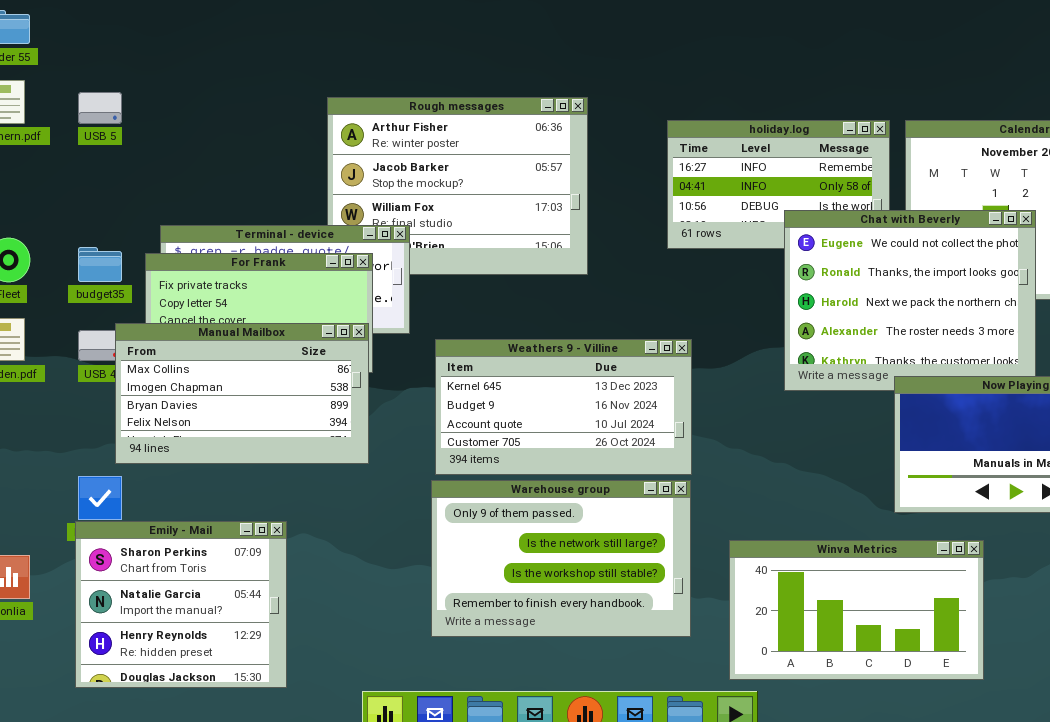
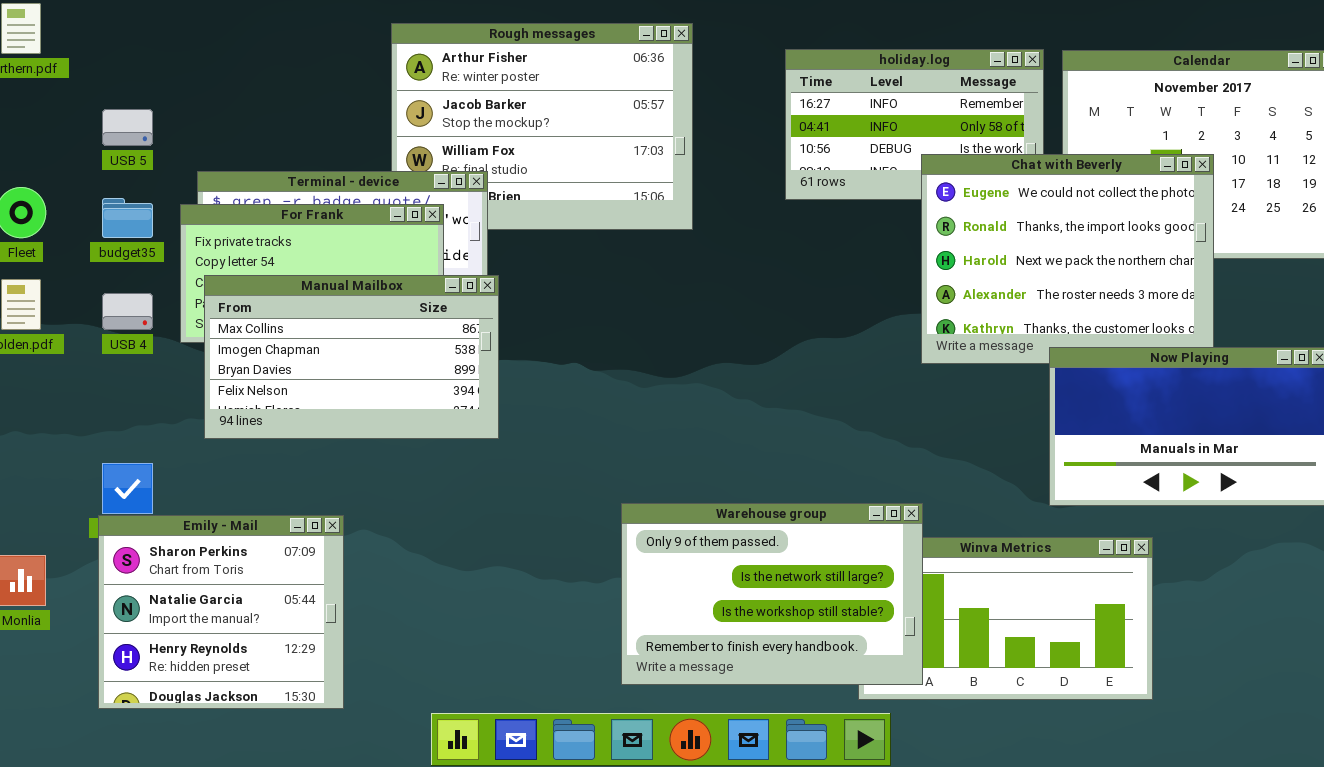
USB 5: [78,92,122,124] -> [102,109,153,146], moved
Manual Mailbox: [115,323,369,464] -> [204,275,499,439], moved
Weathers 9 - Villine: [435,339,692,475] -> none, closed
Warehouse group: [431,480,691,637] -> [621,503,923,685], moved

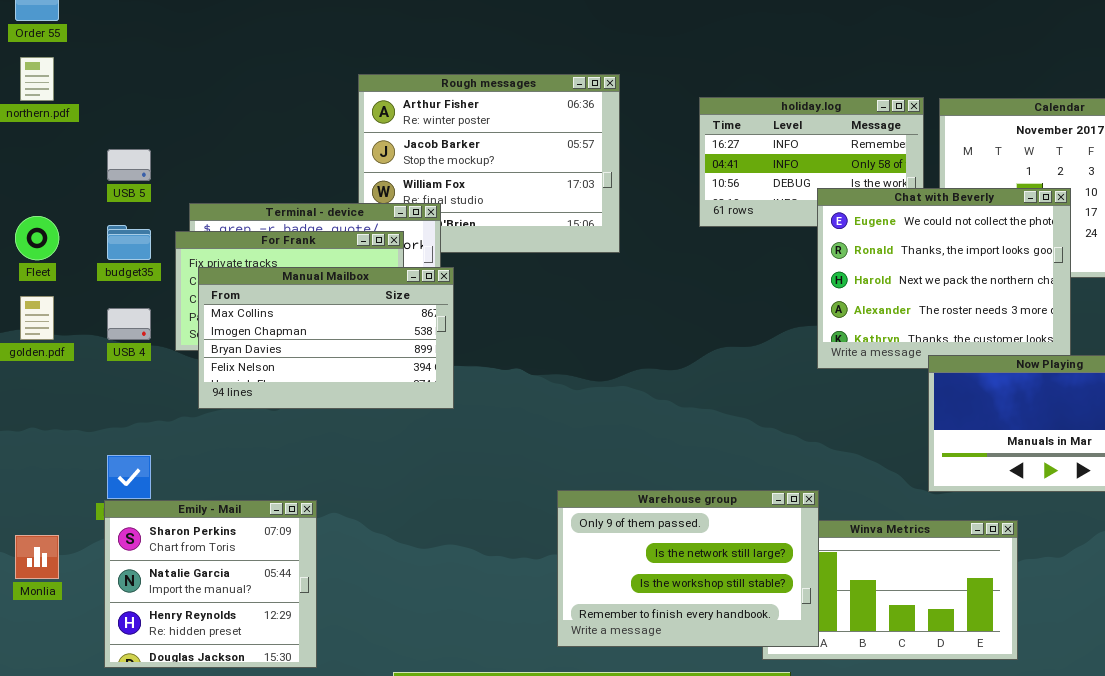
Manual Mailbox: [204,275,499,439] -> [198,267,454,409], moved

